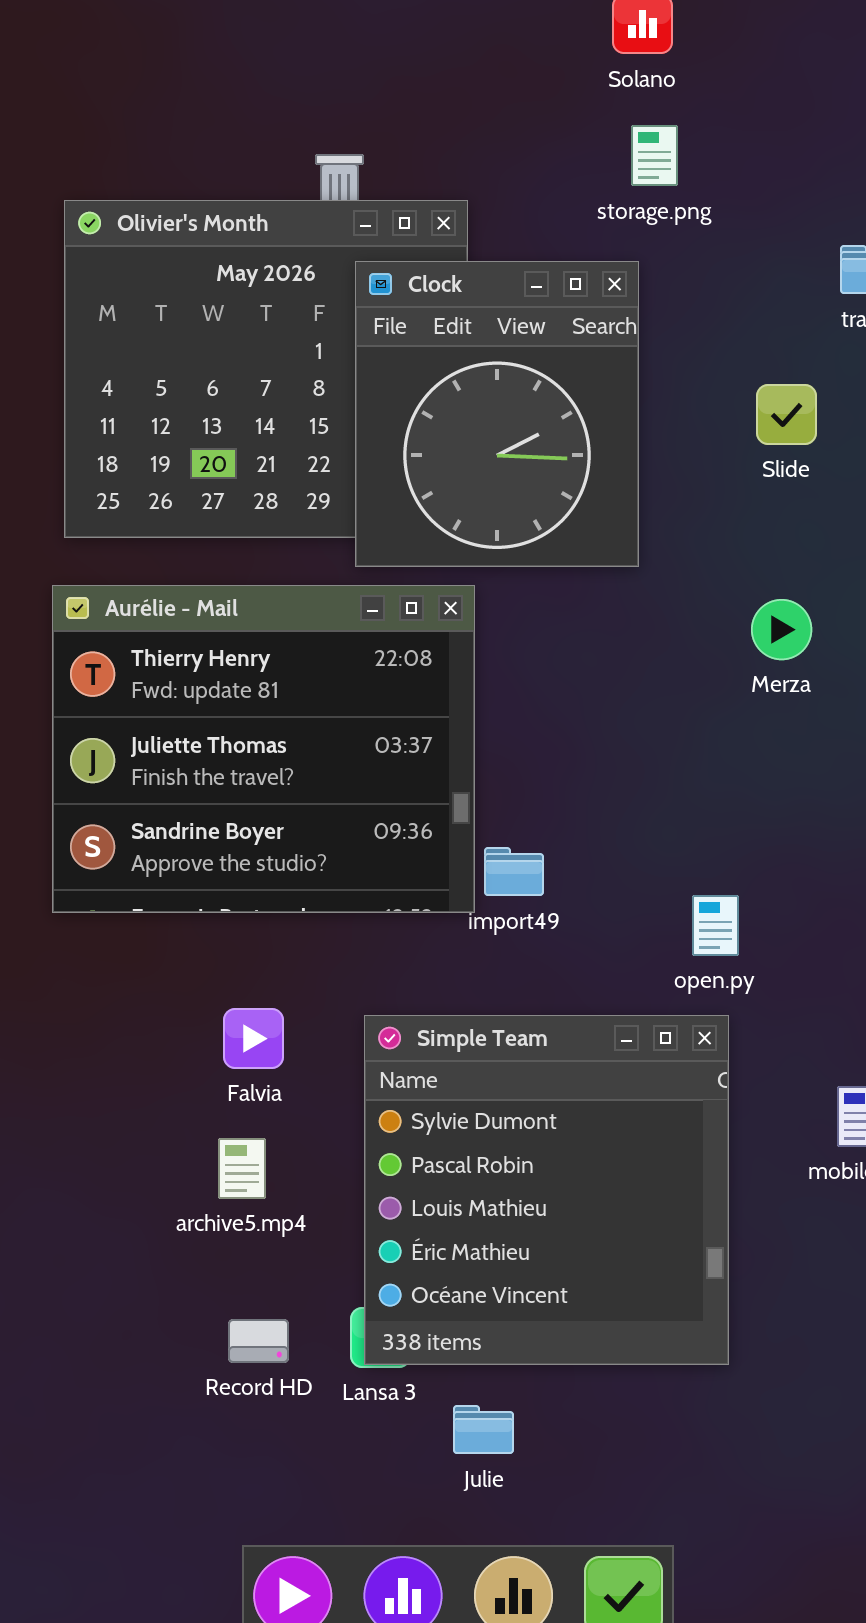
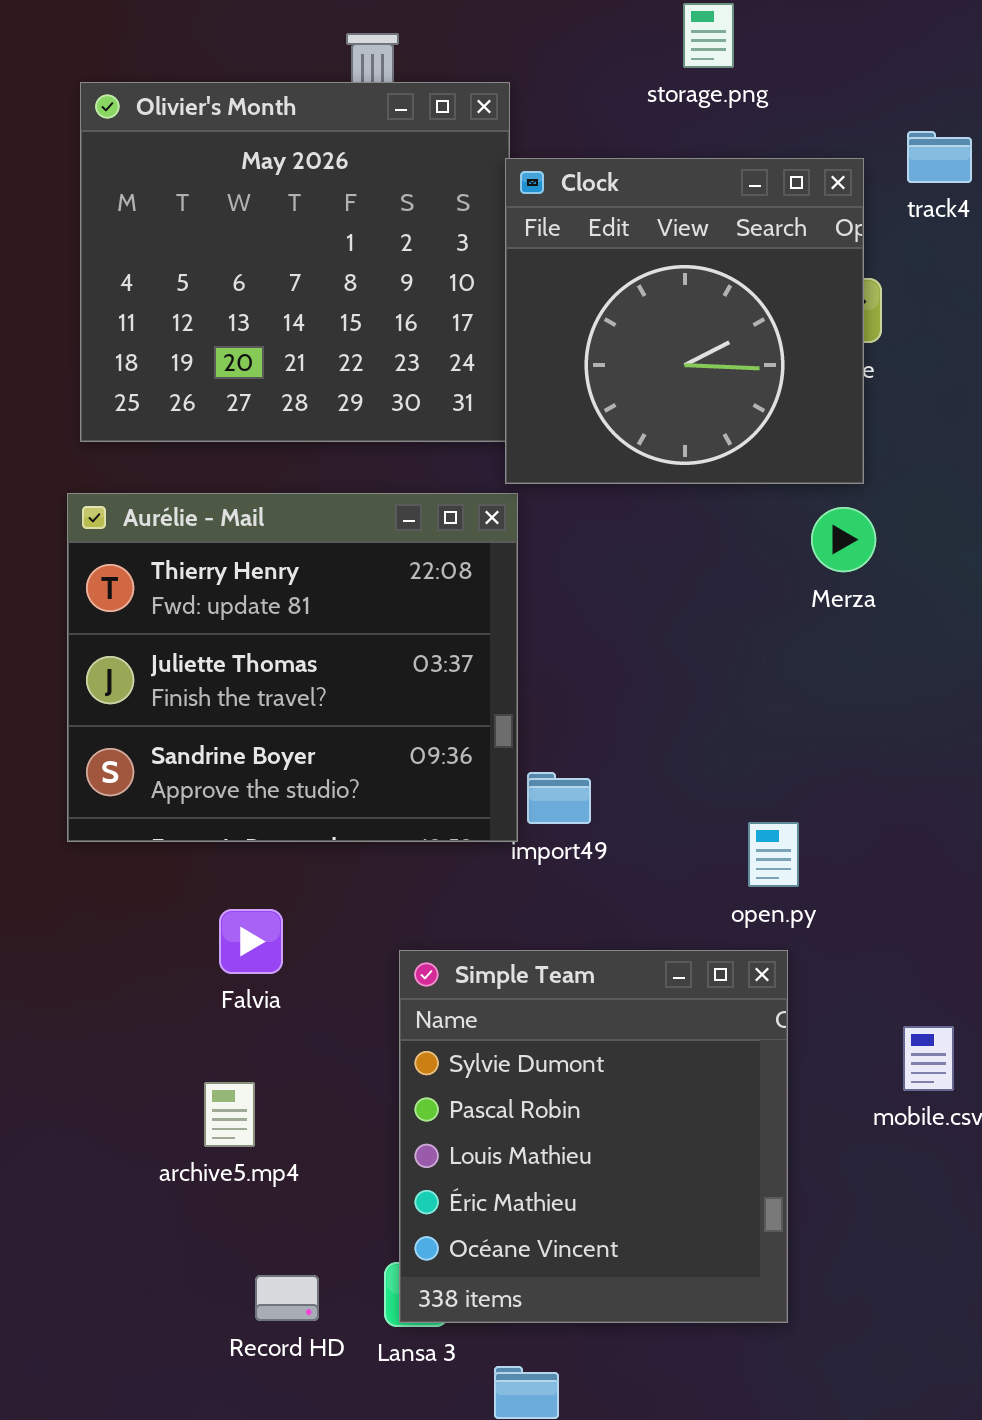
Clock: [355,261,639,567] -> [505,158,864,484], moved, resized
Falvia: [223,1008,284,1069] -> [219,909,283,974], moved
archive5.mp4: [218,1138,266,1199] -> [204,1082,255,1147], moved

